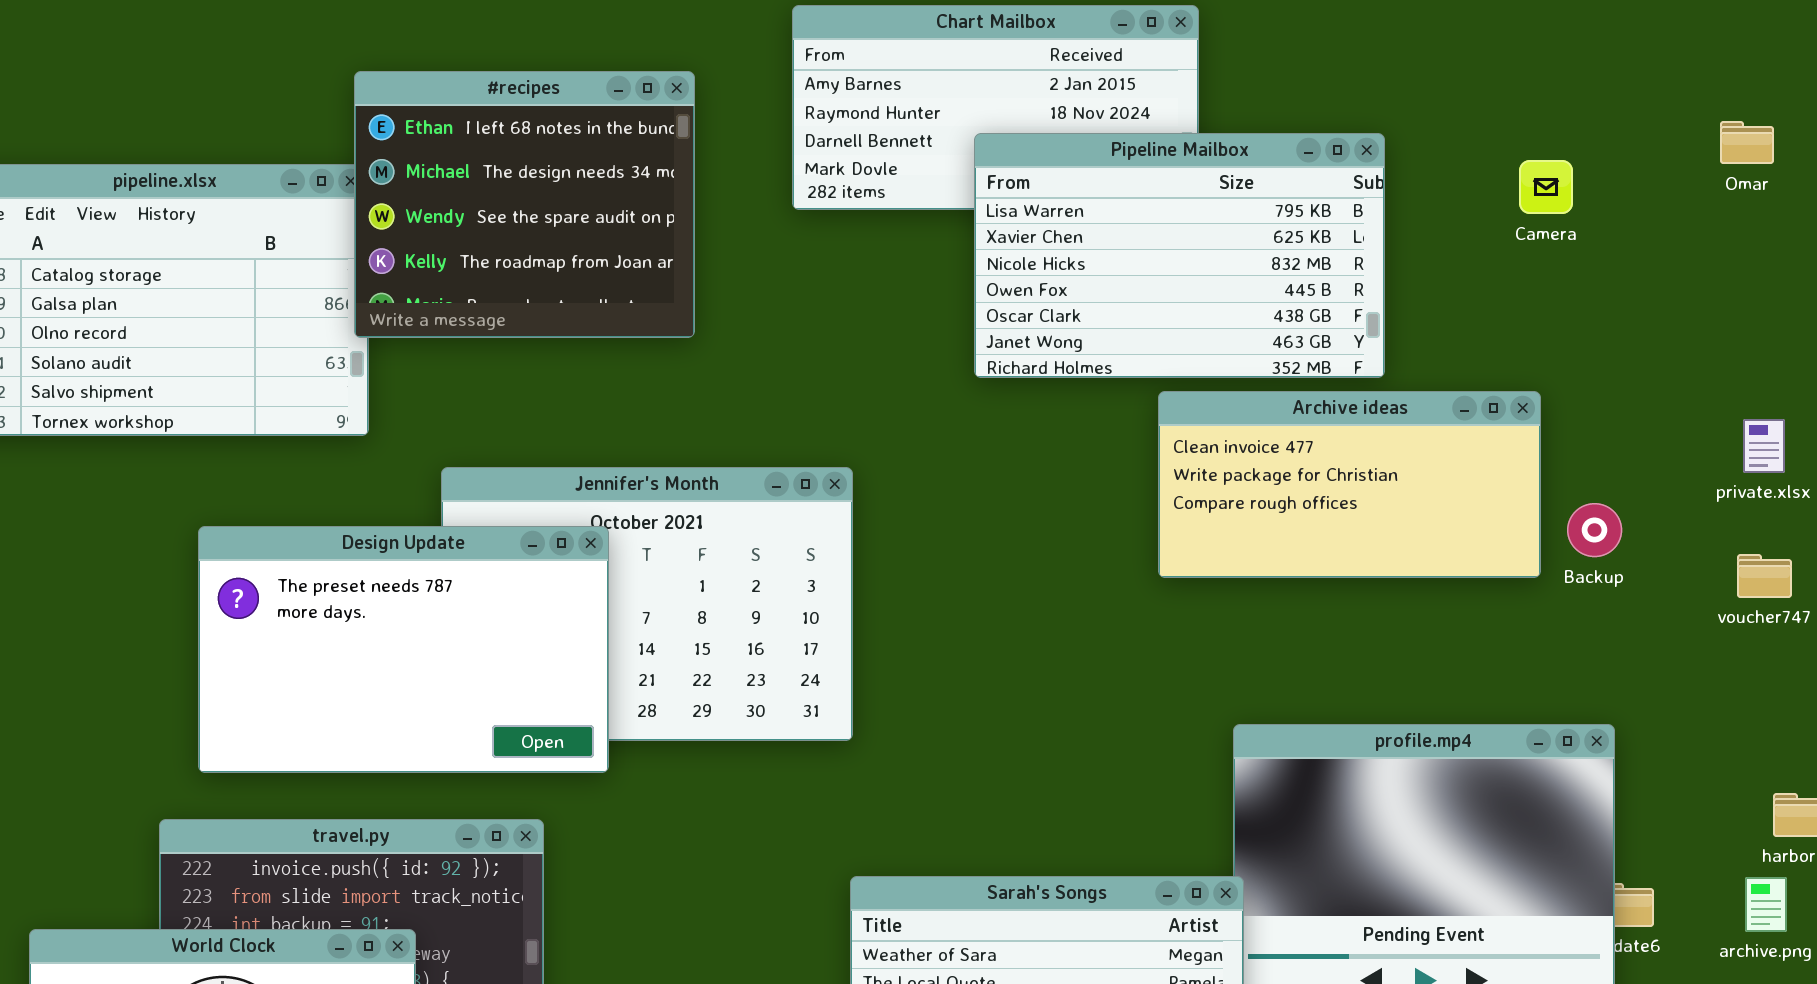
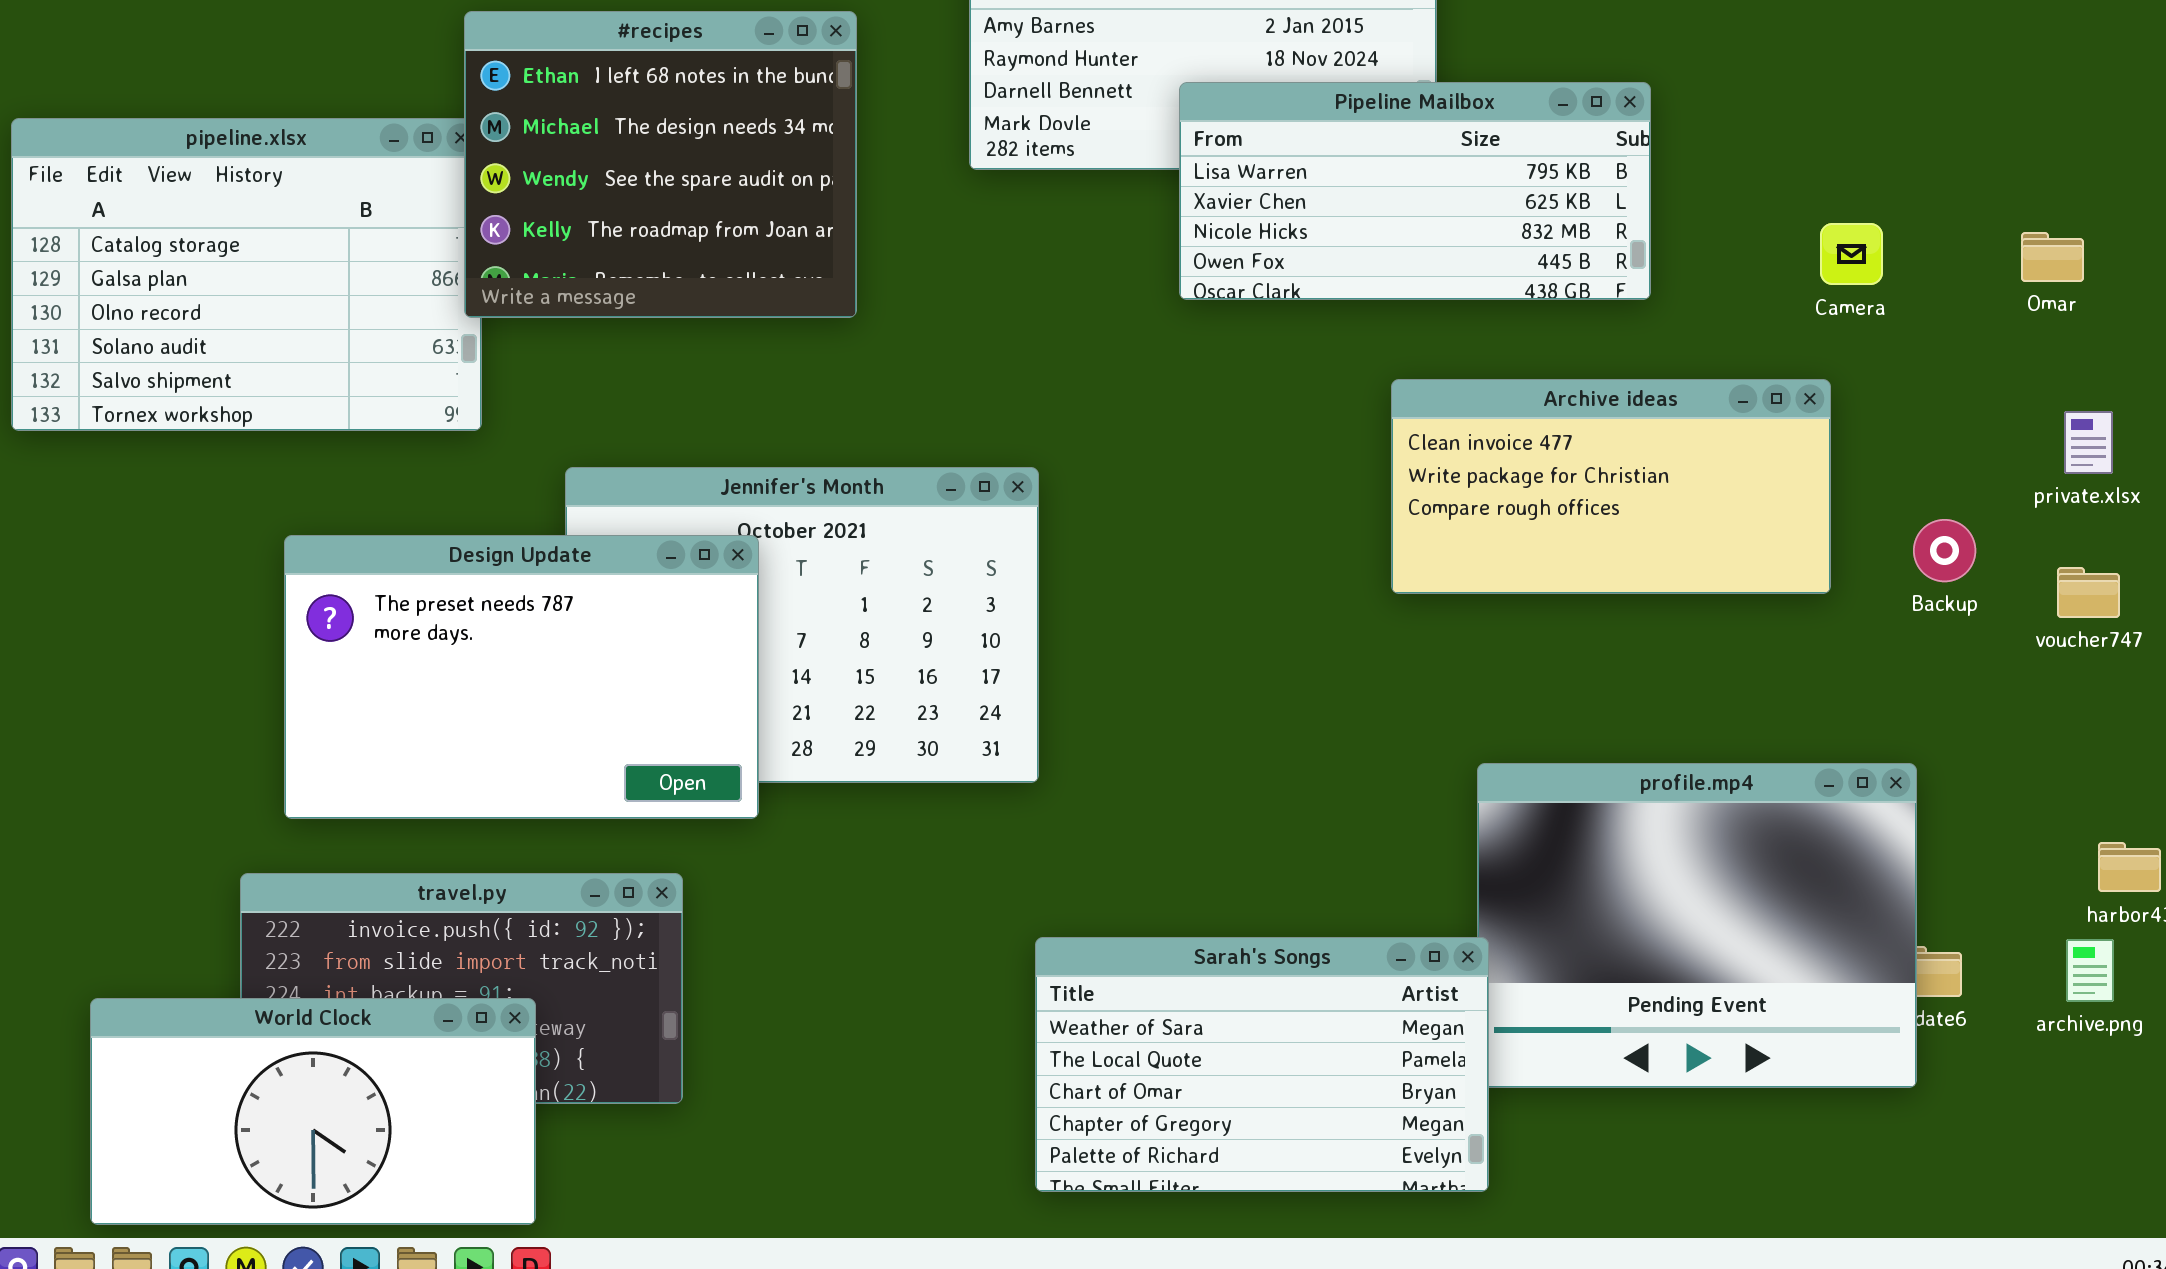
Omar: [1720,121,1774,164] -> [2021,232,2084,282], moved
Pipeline Mailbox: [974,133,1385,378] -> [1179,82,1651,300], resized
Camera: [1519,160,1573,214] -> [1820,223,1883,285], moved
Backup: [1567,503,1622,557] -> [1913,519,1976,582], moved

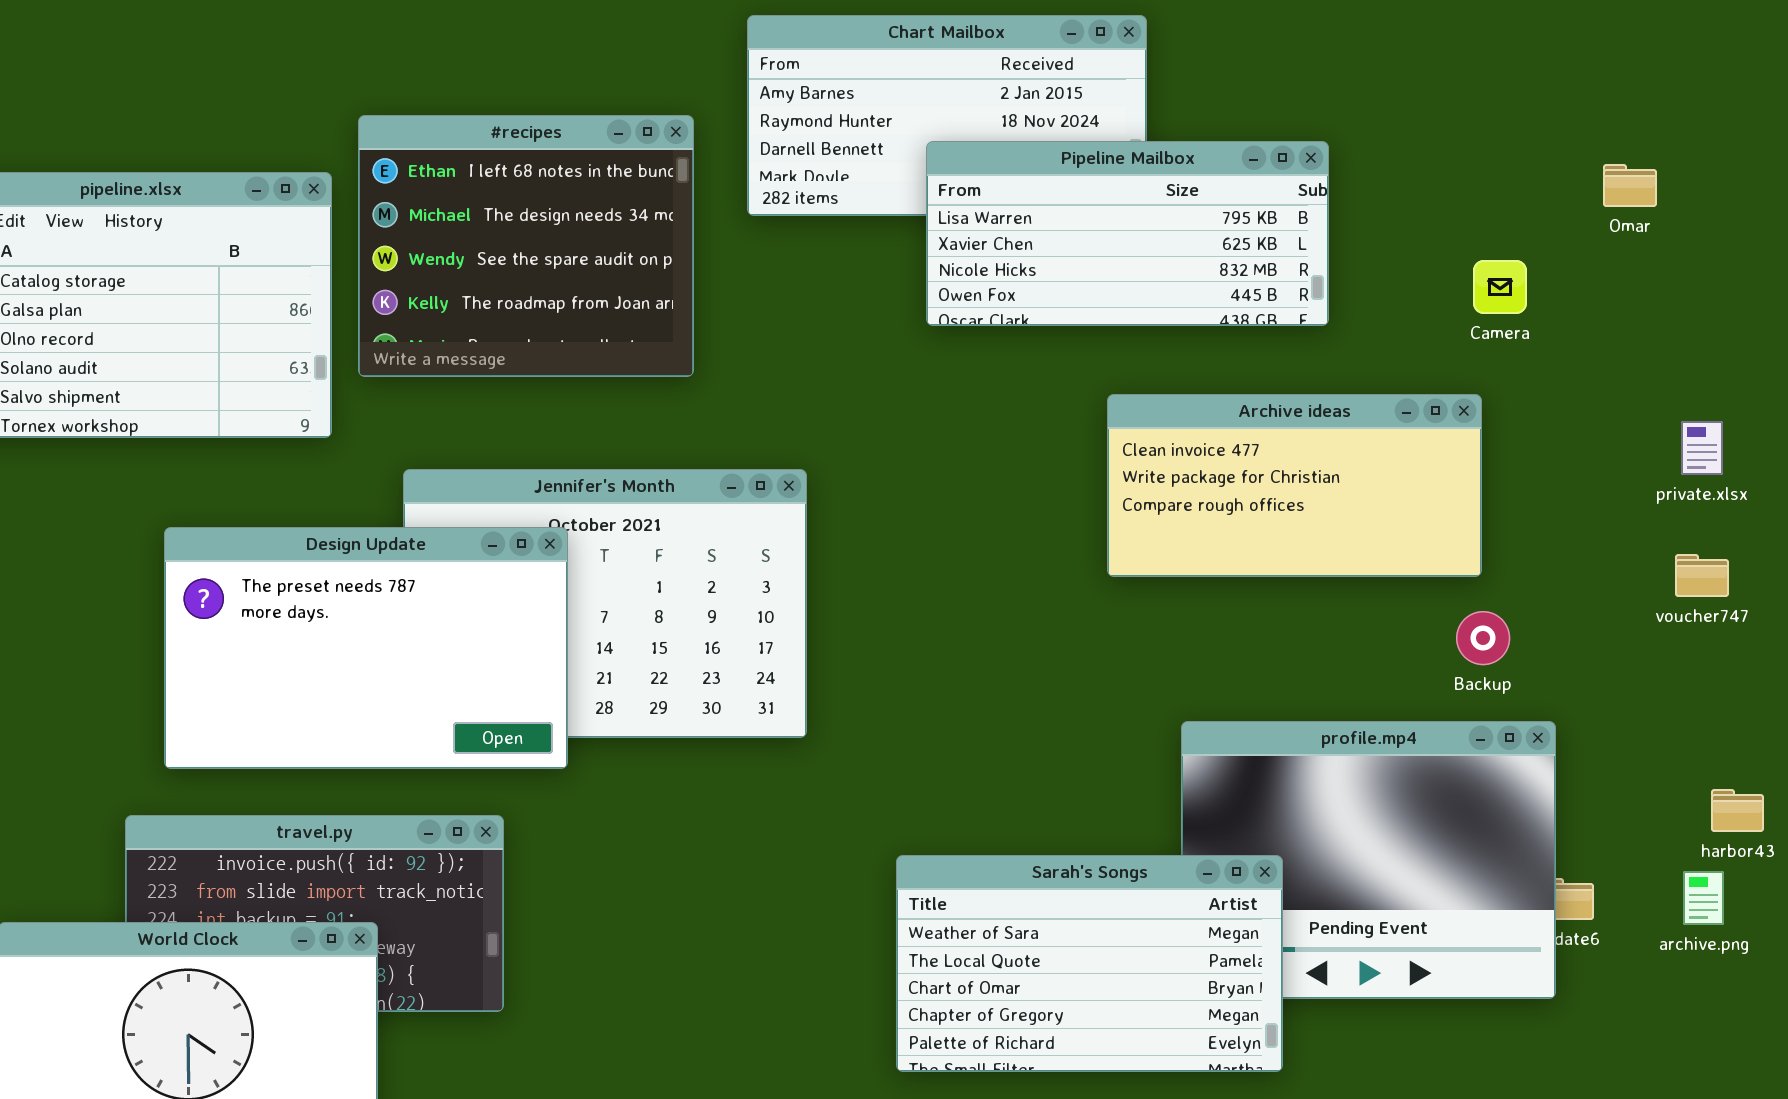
#recipes: [464,11,857,318] -> [358,115,694,377], moved
Omar: [2021,232,2084,282] -> [1603,164,1657,207], moved
Backup: [1913,519,1976,582] -> [1456,611,1510,665], moved
Sarah's Songs: [1035,937,1489,1192] -> [896,855,1283,1072], moved

